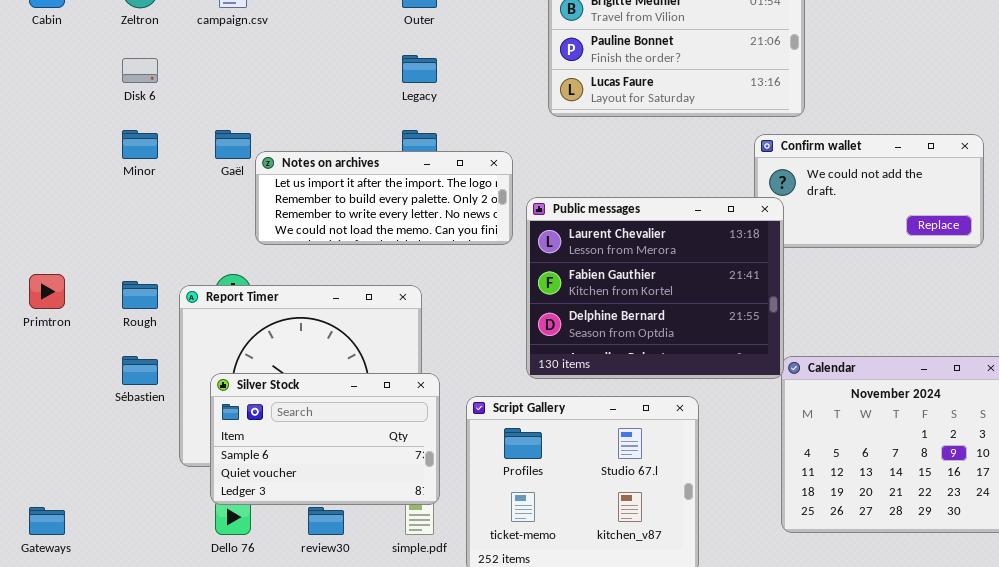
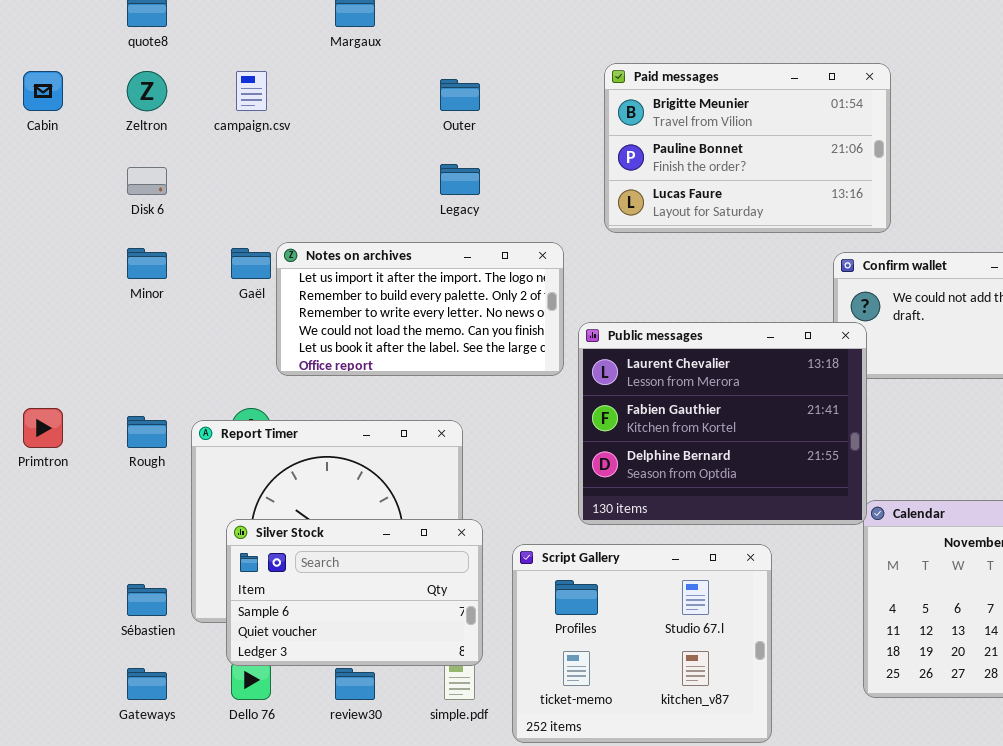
Notes on archives: [255,151,513,245] -> [276,242,564,376], resized
Sébastien: [122,356,158,385] -> [127,584,167,616], moved
Gateways: [29,507,65,535] -> [127,668,167,700], moved

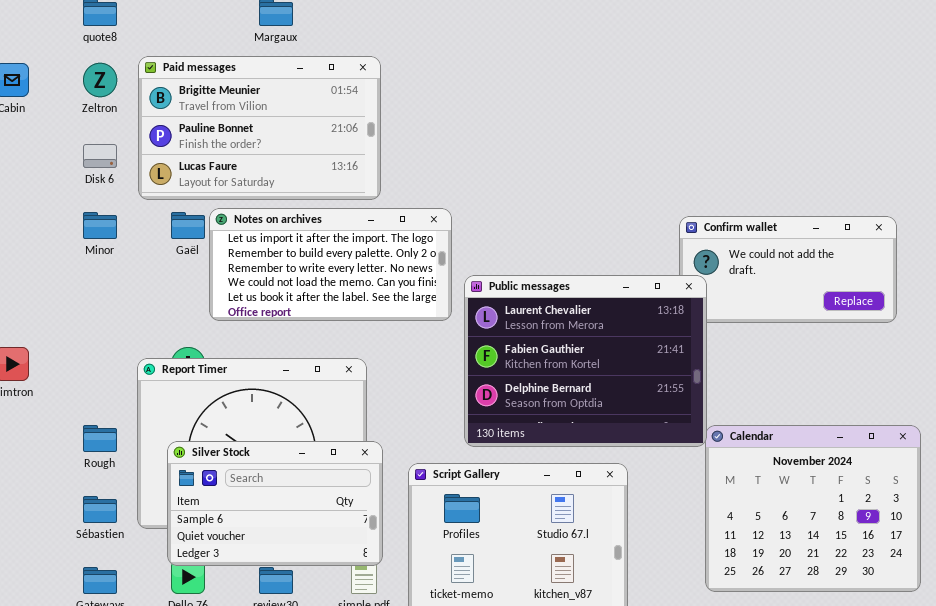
Paid messages: [604,63,891,233] -> [138,56,381,200], moved
Rough: [127,416,167,448] -> [83,425,117,452], moved

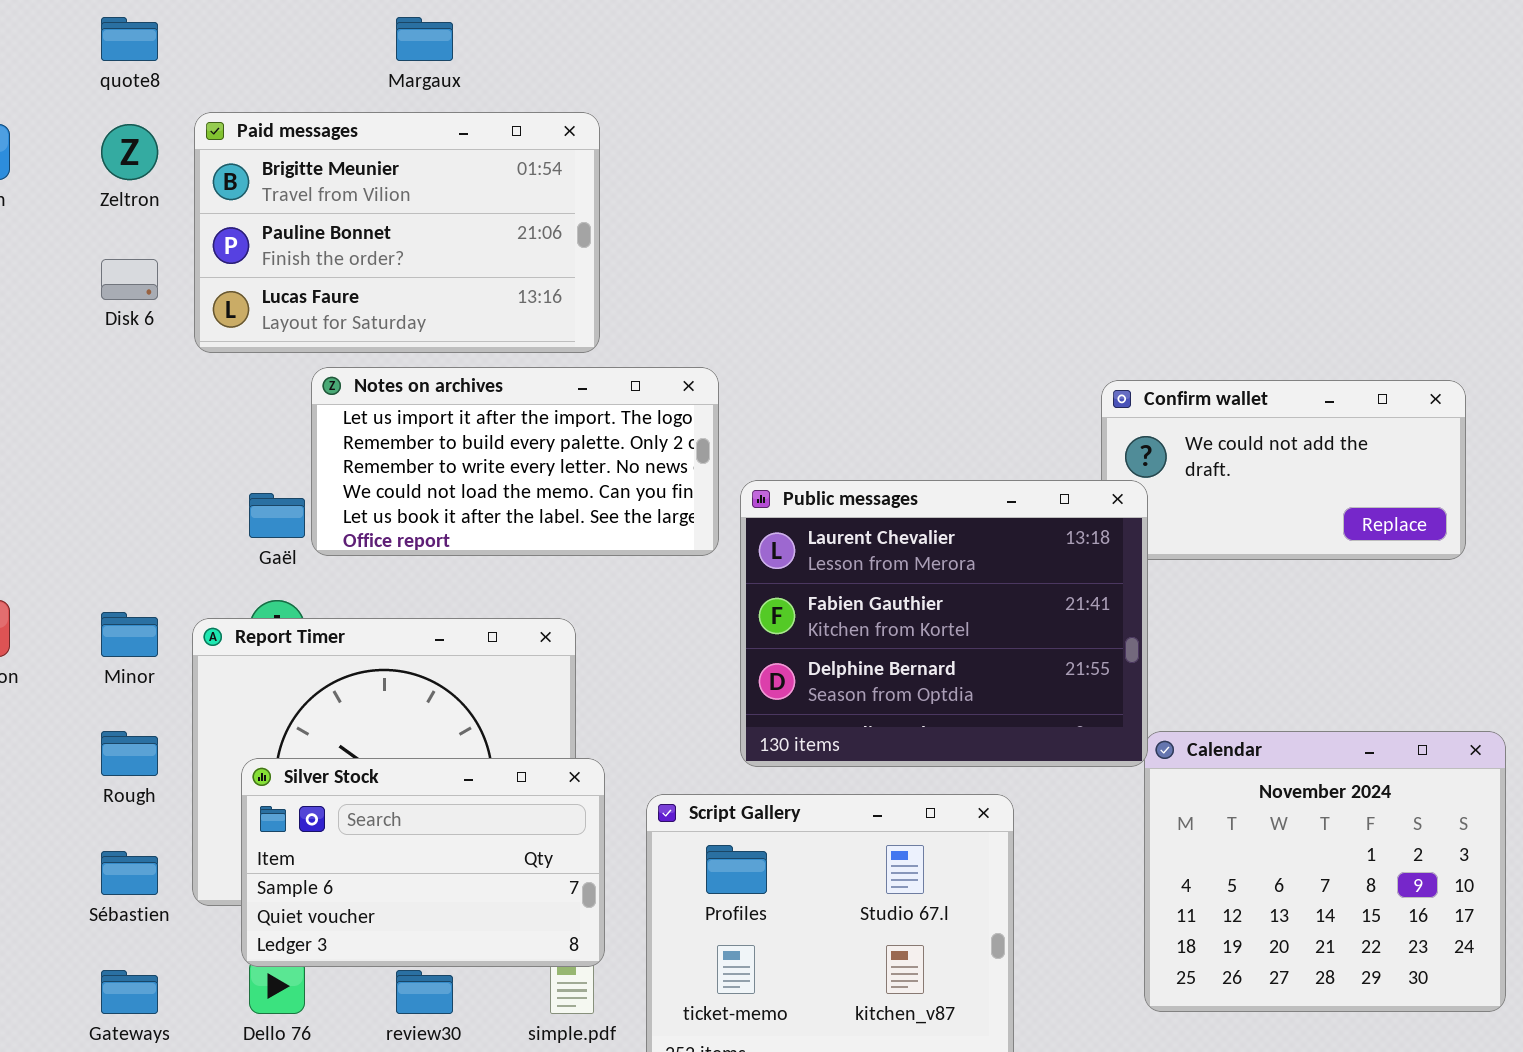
Minor: [83,212,117,239] -> [101,612,158,657], moved
Gaël: [171,212,205,239] -> [249,493,305,538], moved

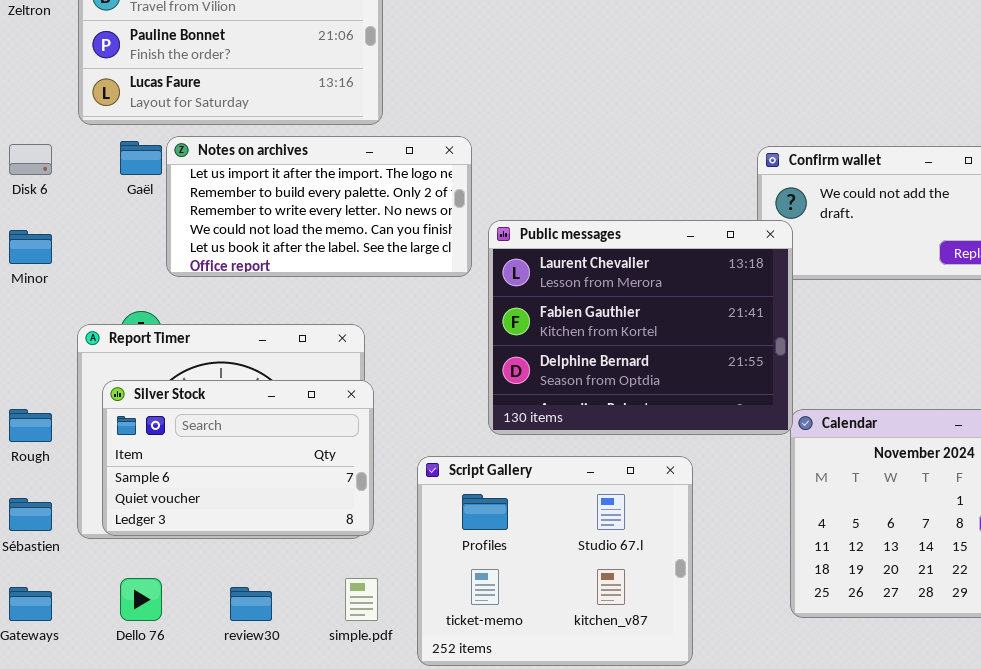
Disk 6: [101,259,158,300] -> [9,144,52,175], moved
Gaël: [249,493,305,538] -> [120,141,162,175], moved
Minor: [101,612,158,657] -> [9,230,52,264], moved
Silver Stock: [241,758,605,967] -> [102,380,374,536], moved

